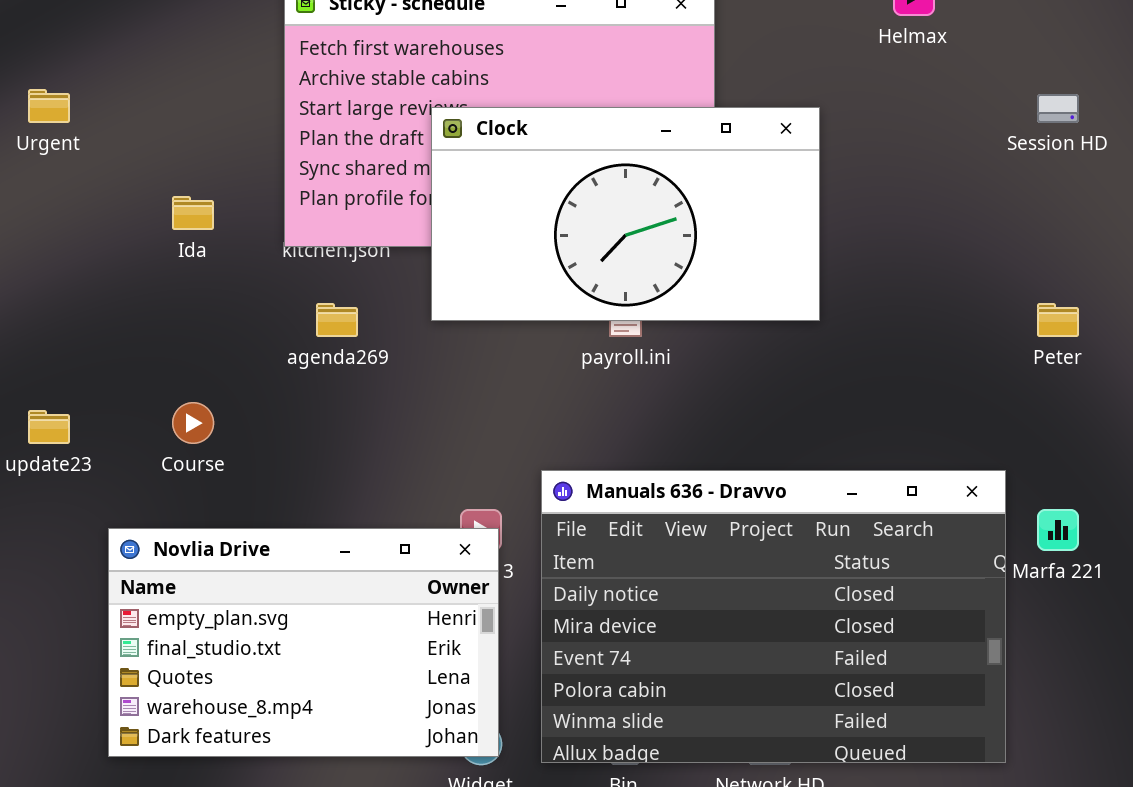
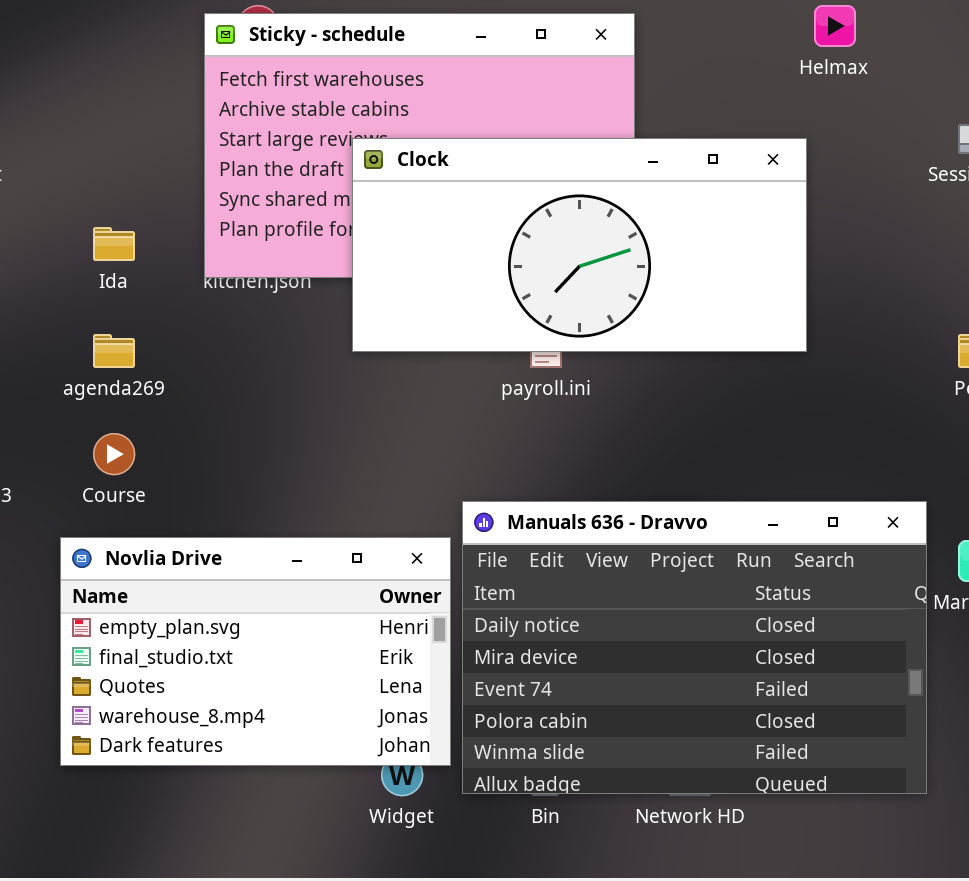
Clock: [431,107,820,321] -> [352,138,807,352], resized
agenda269: [316,303,358,337] -> [93,334,135,368], moved
Novlia Drive: [108,528,499,757] -> [60,537,451,766], moved

